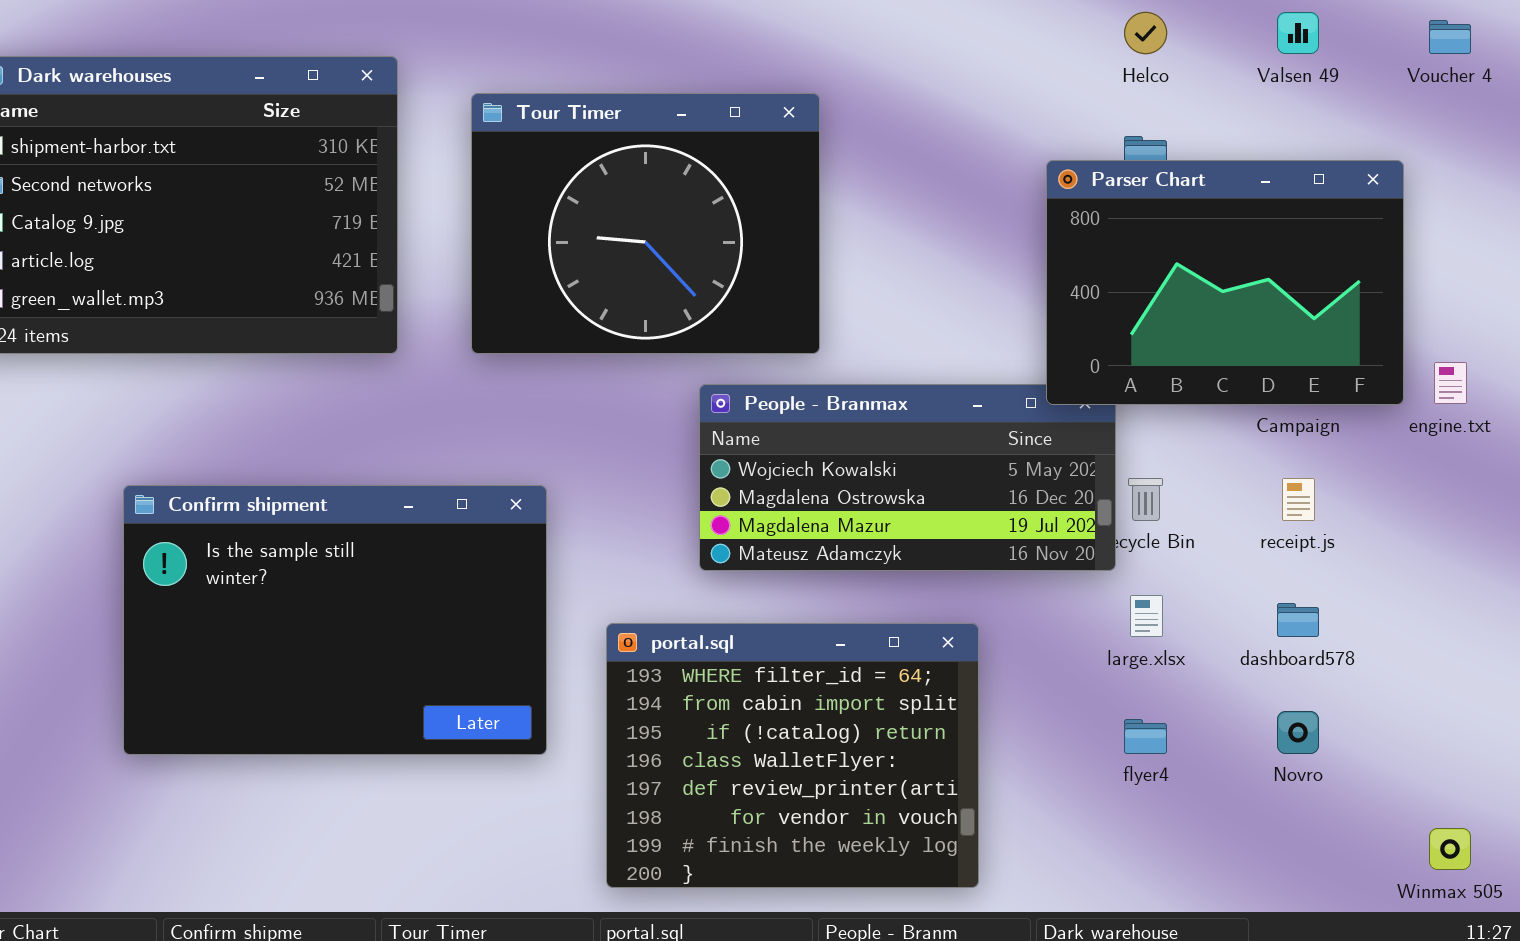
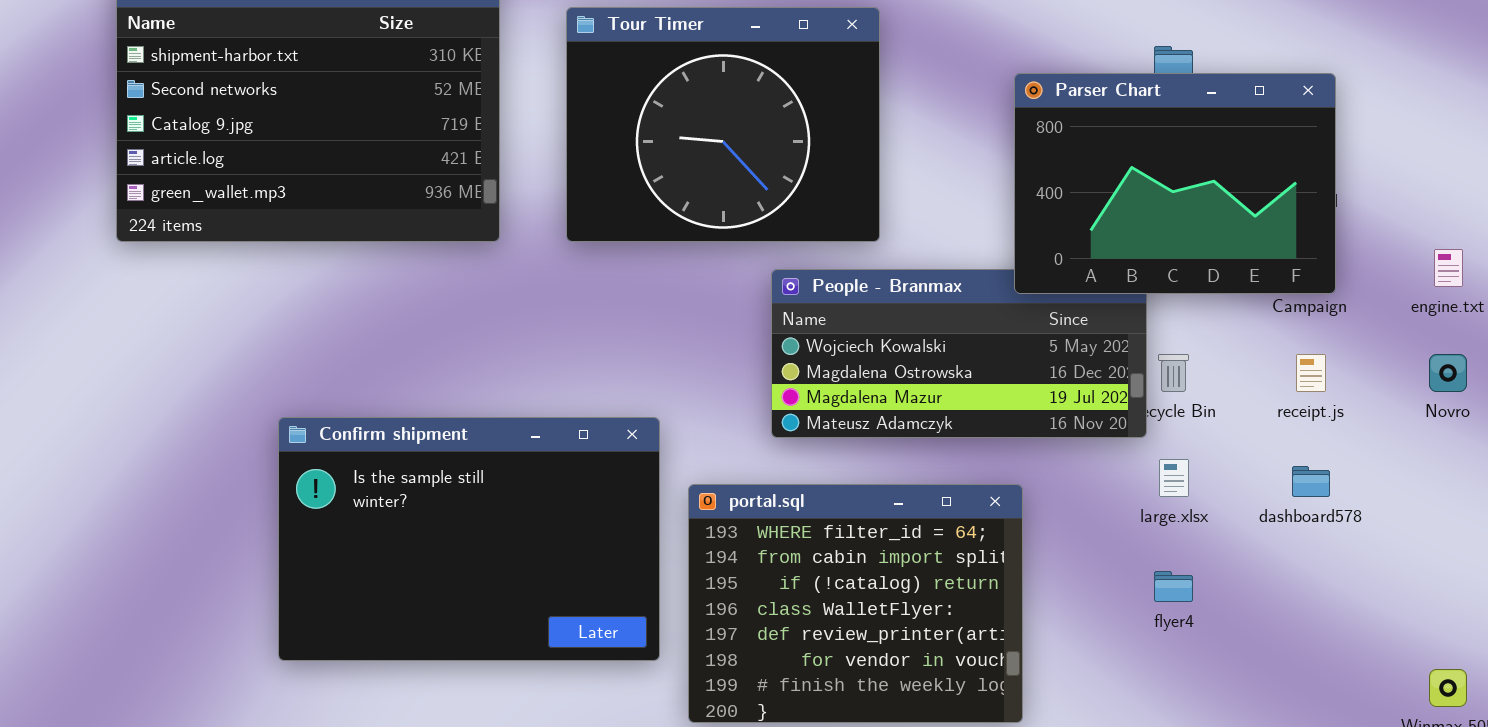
Parser Chart: [1046,160,1404,405] -> [1014,73,1336,294], moved
Confirm shipment: [123,485,547,755] -> [278,417,660,661], moved
Novro: [1277,711,1319,754] -> [1429,354,1467,392], moved

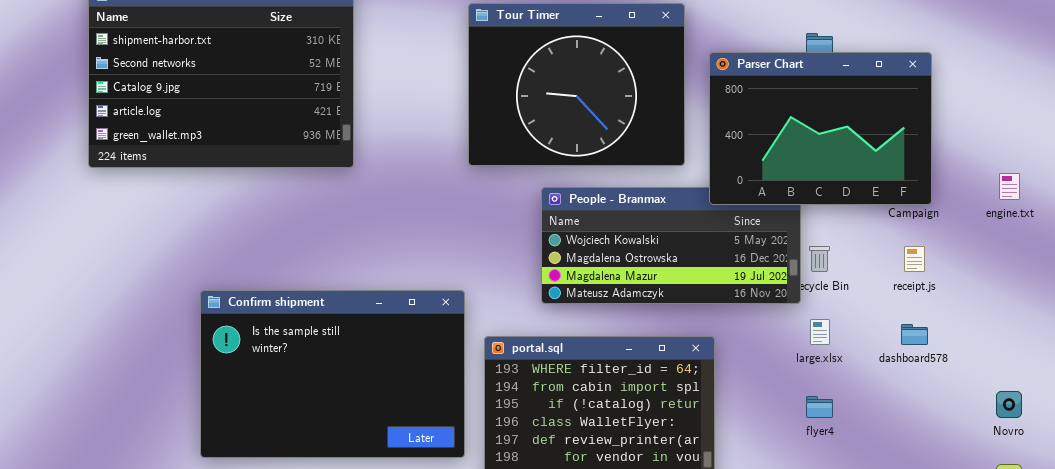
Tour Timer: [566,7,880,242] -> [468,3,685,166], moved
Novro: [1429,354,1467,392] -> [996,391,1022,418], moved

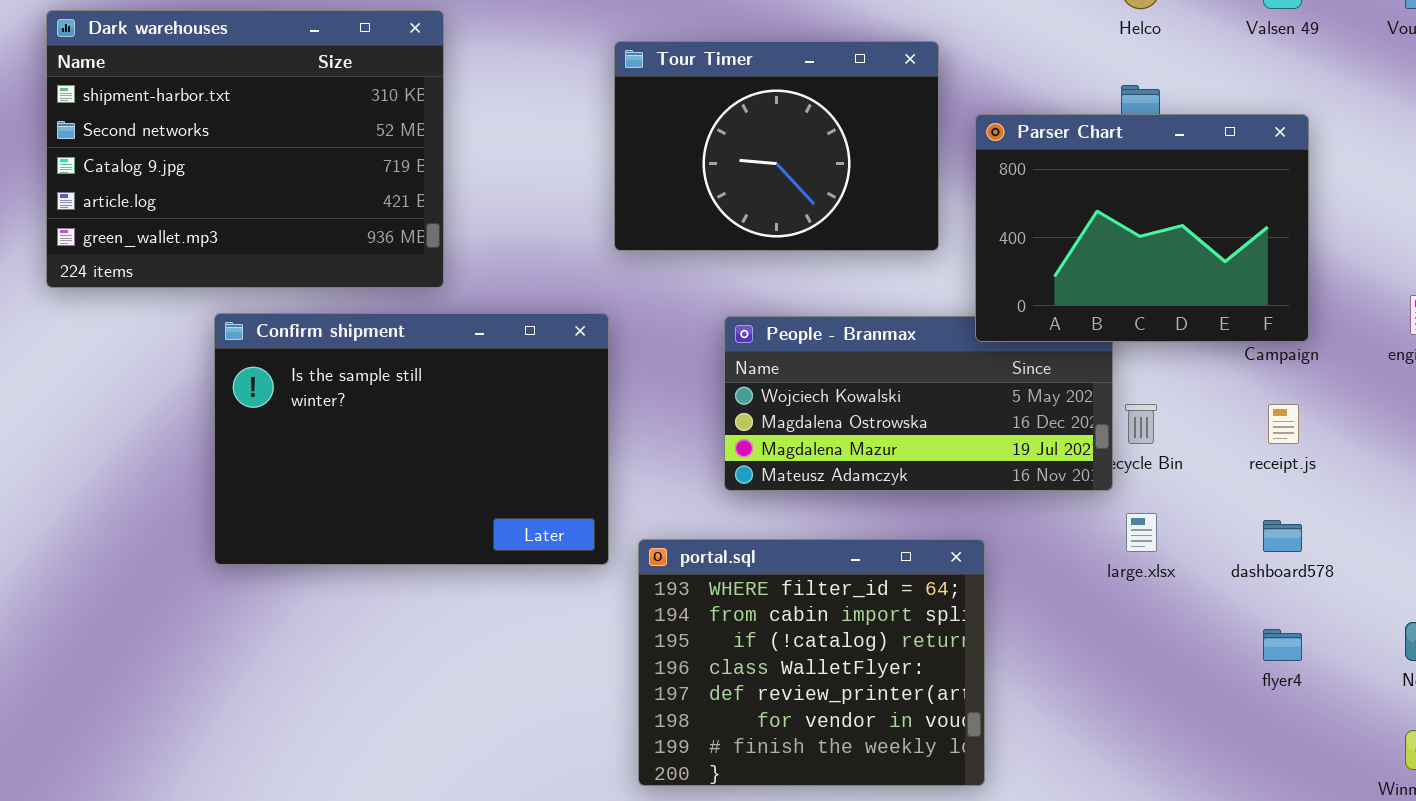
Tour Timer: [468,3,685,166] -> [614,41,939,251], resized
Confirm shipment: [200,290,465,458] -> [214,313,609,565], moved
flyer4: [806,396,833,418] -> [1263,629,1302,661], moved

